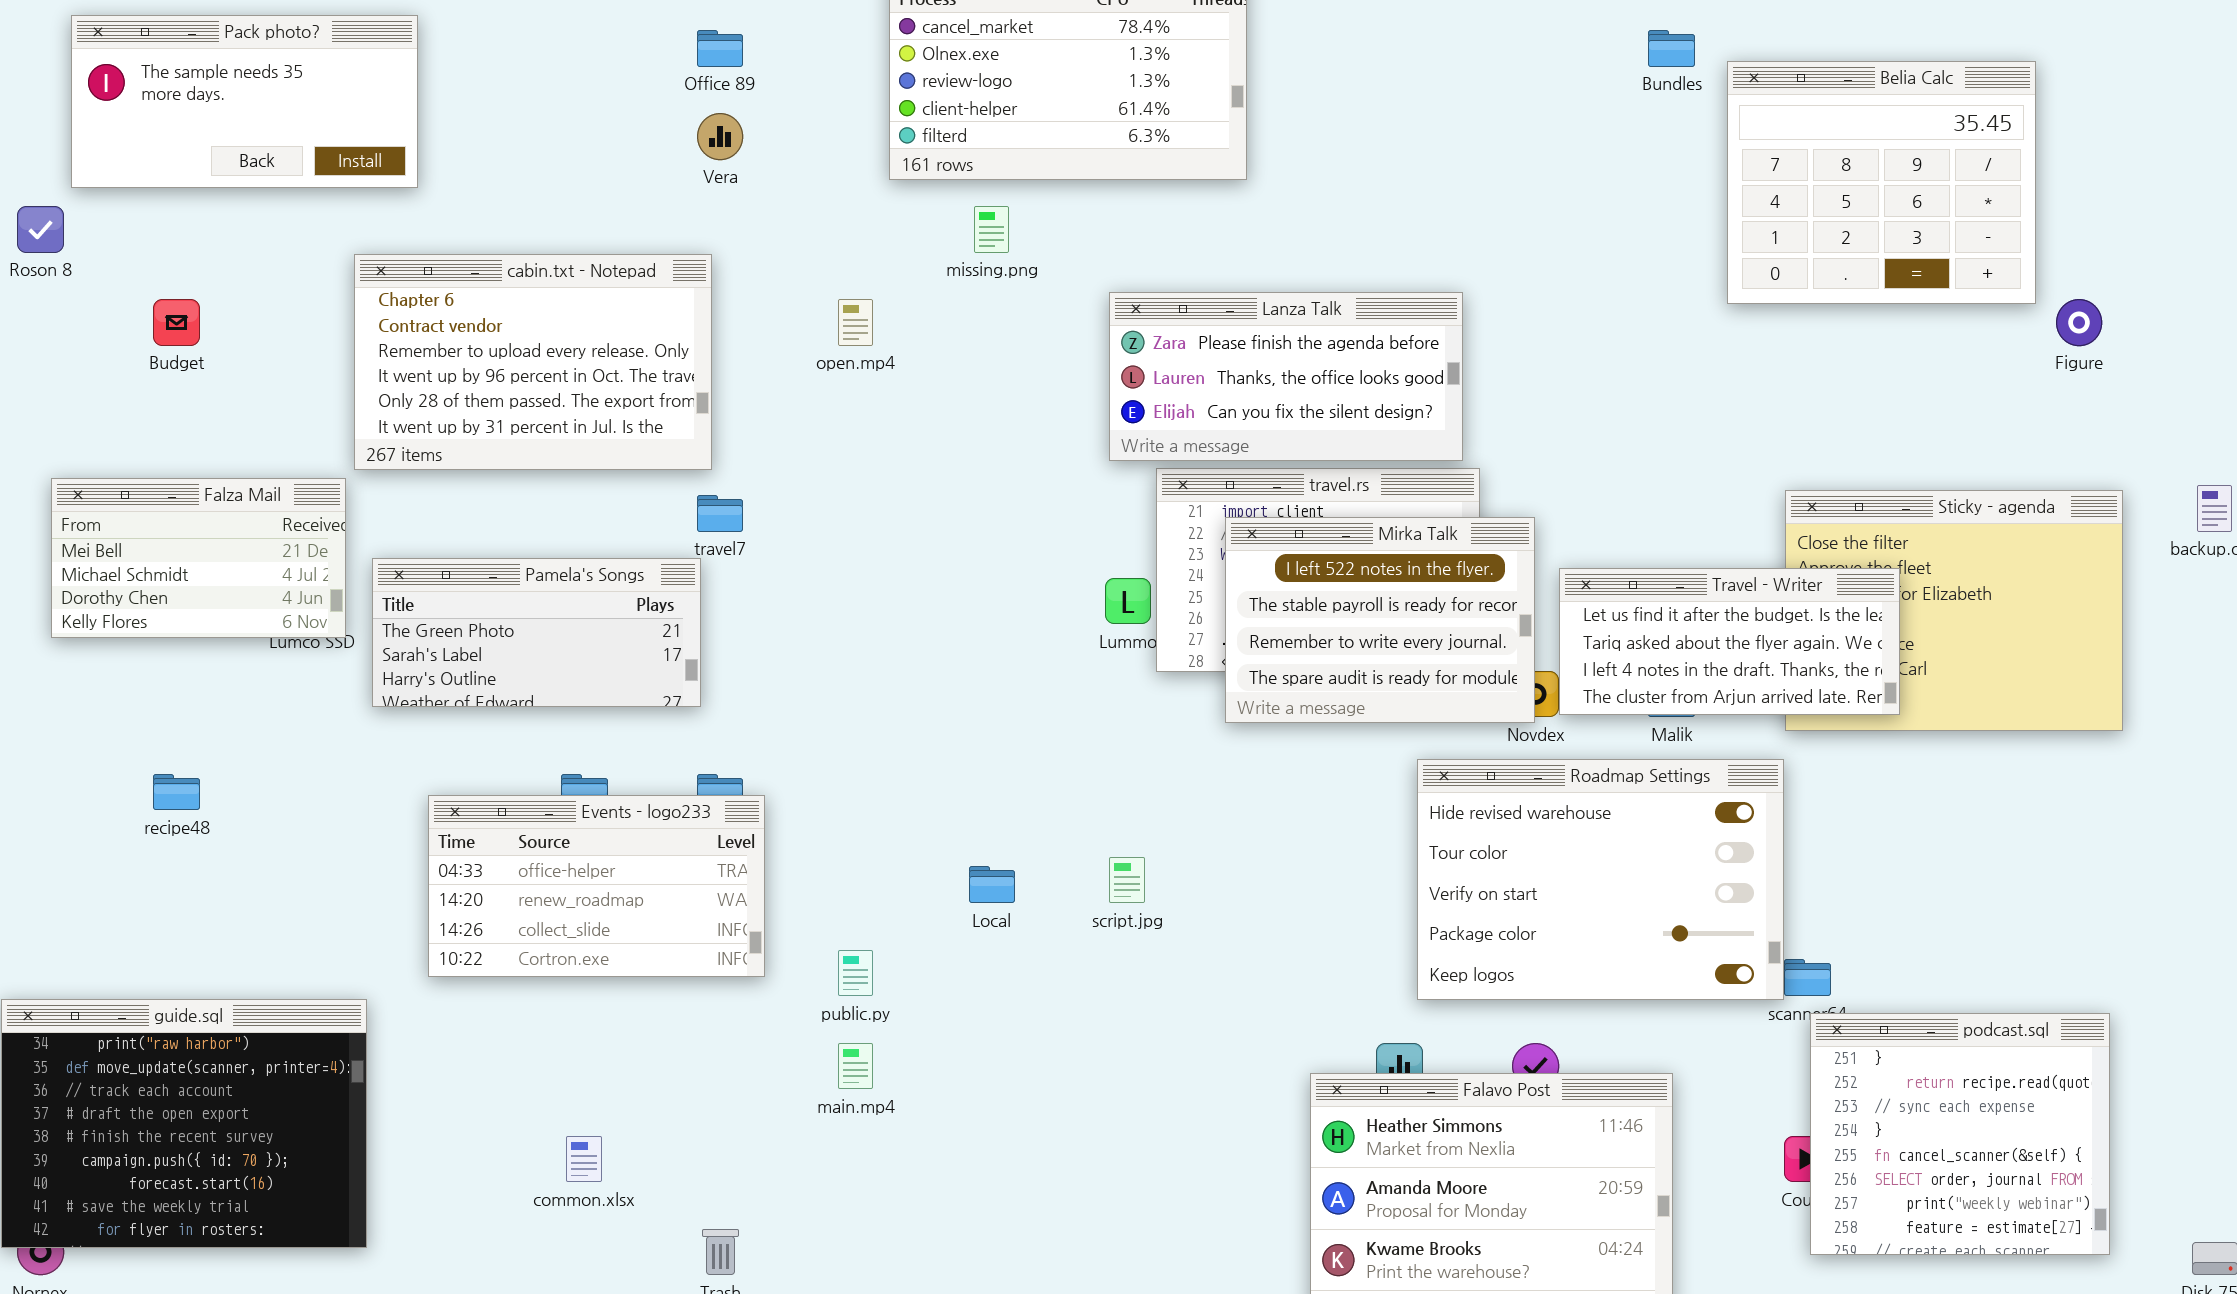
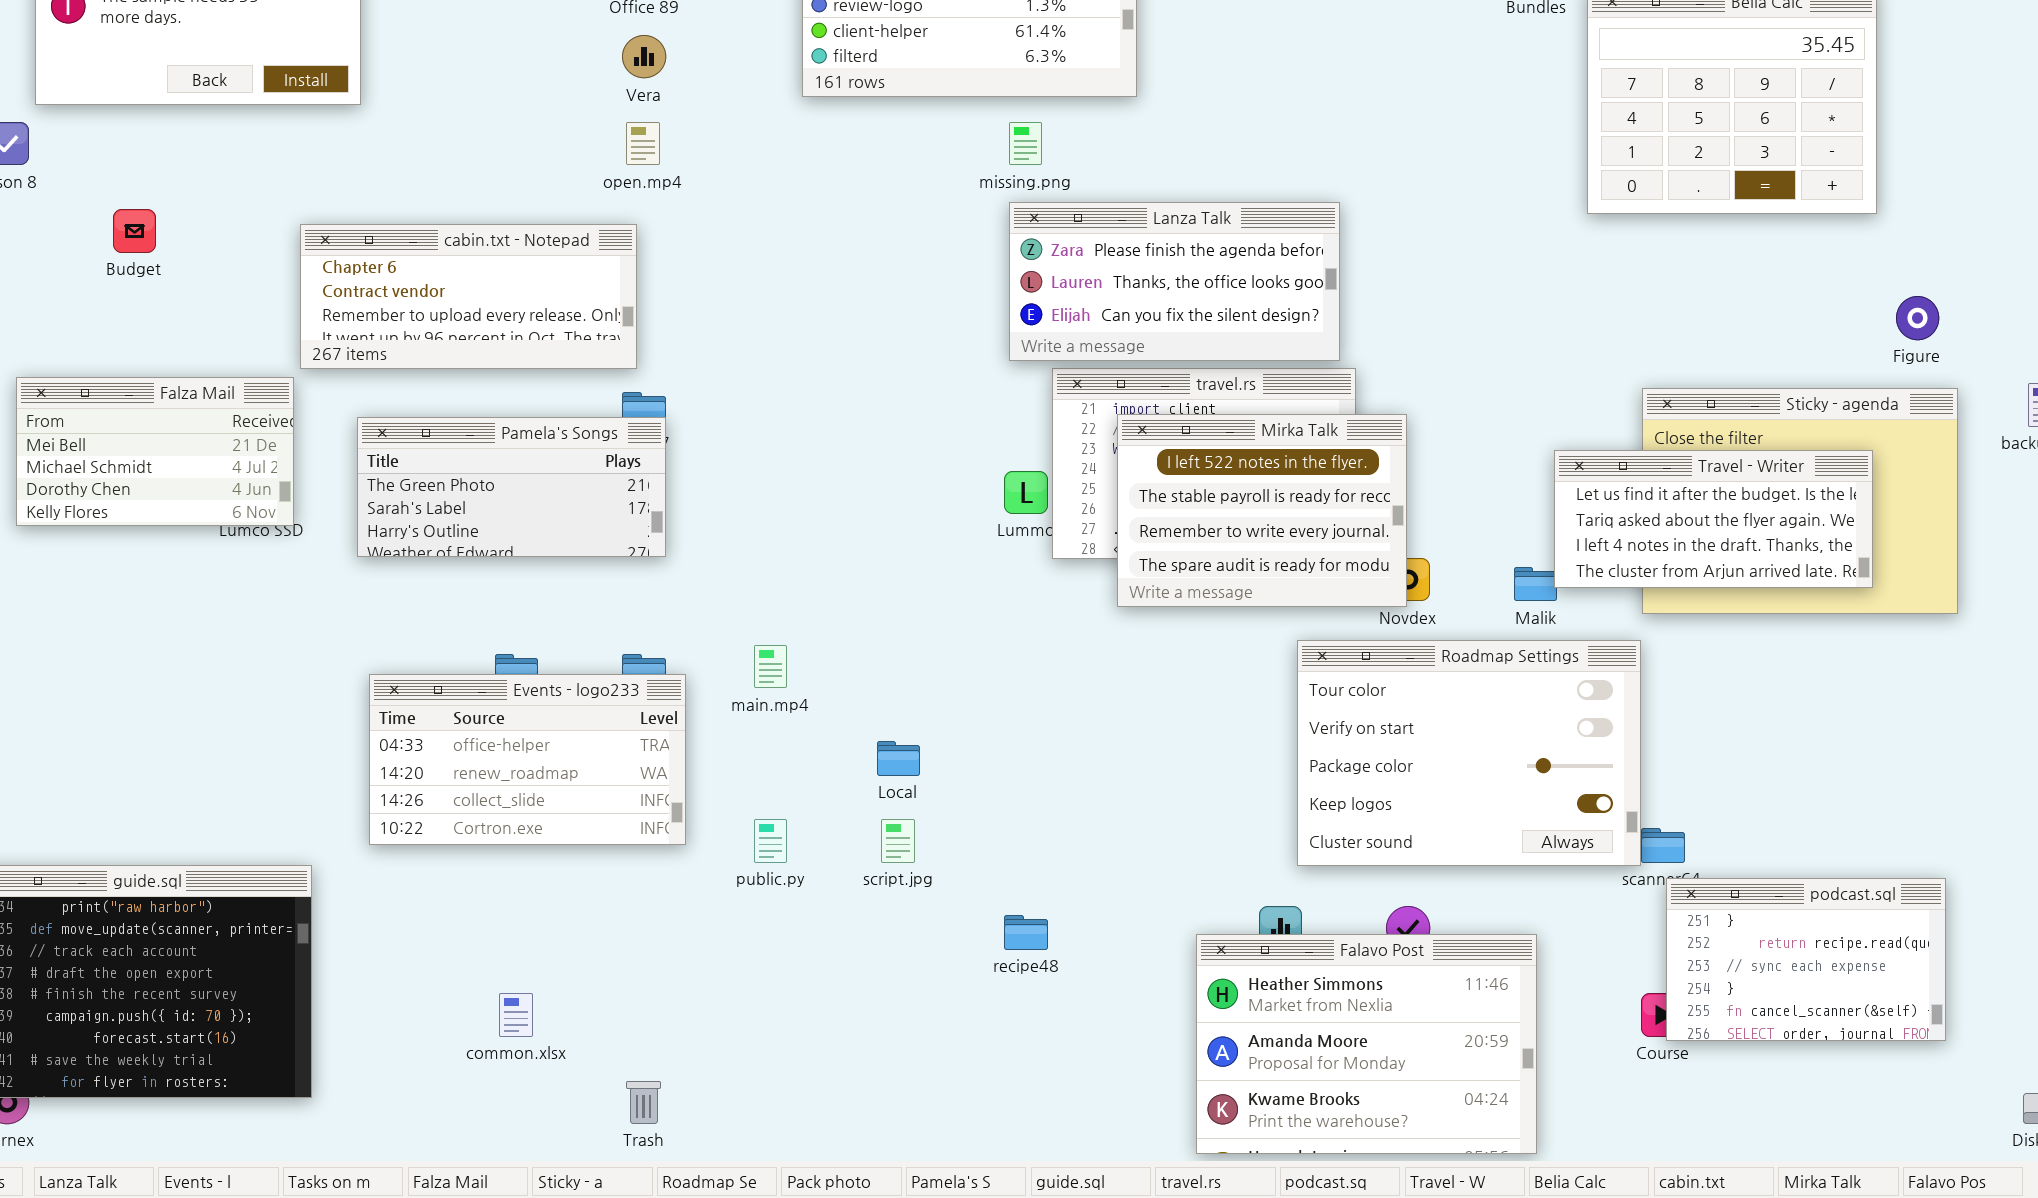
missing.png: [974,206,1009,253] -> [1009,122,1042,165], moved
cabin.txt - Notepad: [354,254,712,470] -> [300,224,637,369], resized
open.mp4: [838,299,873,346] -> [626,122,660,165], moved
Figure: [2056,299,2102,346] -> [1896,296,1939,340], moved
Pamela's Songs: [372,558,701,707] -> [357,417,666,557], moved
Travel - Writer: [1559,568,1900,715] -> [1554,450,1873,588], moved
Roadmap Settings: [1417,759,1784,1000] -> [1297,640,1641,866], scrolled down 1 row
recipe48: [153,774,200,810] -> [1004,915,1048,950], moved
script.jpg: [1109,857,1145,903] -> [881,819,915,863], moved
podcast.sql: [1810,1013,2110,1255] -> [1666,878,1946,1041], resized
main.mp4: [838,1043,873,1089] -> [754,645,787,688], moved

